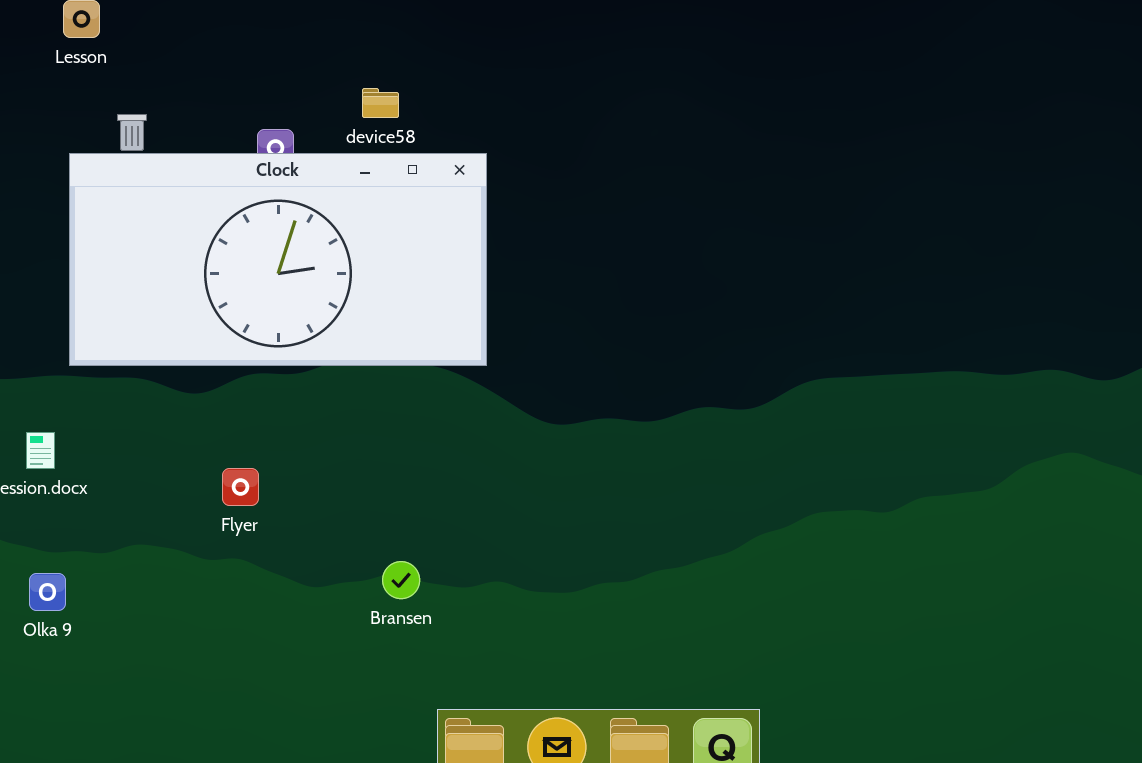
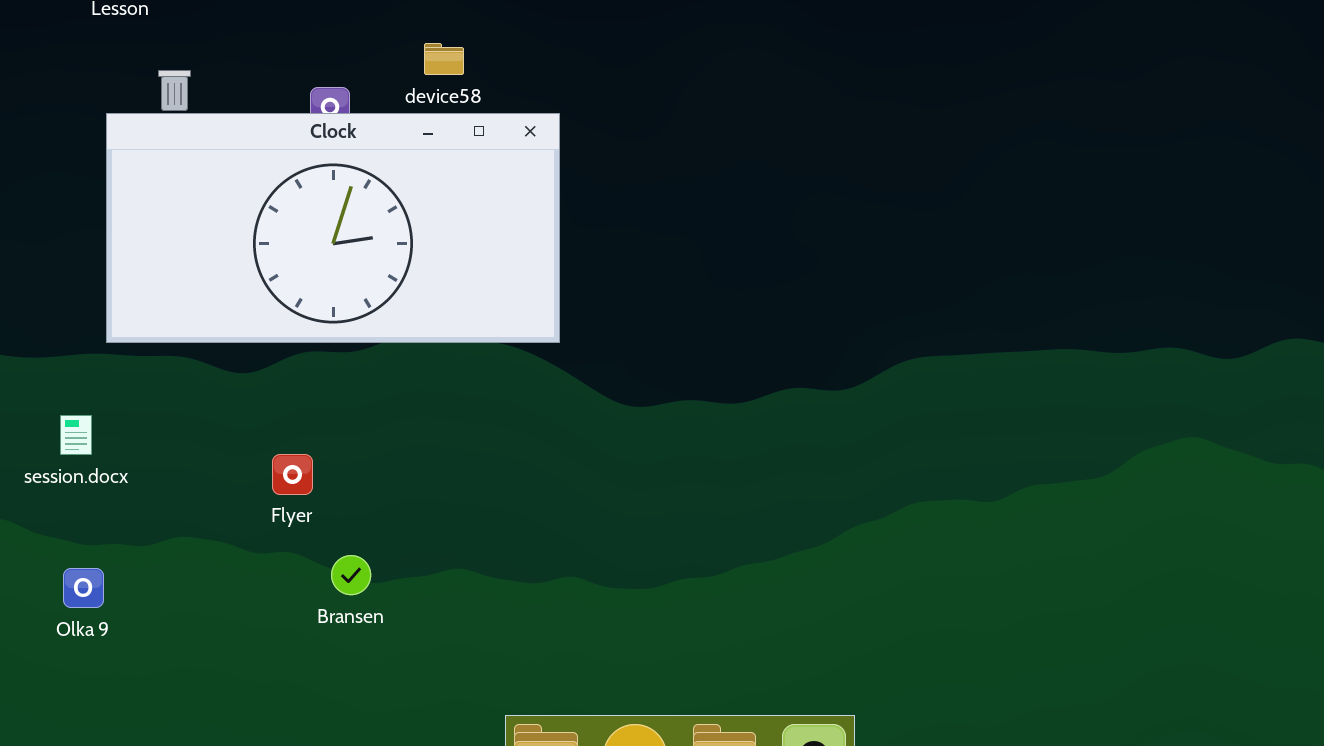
Bransen: [382,561,420,599] -> [331,555,371,595], moved

